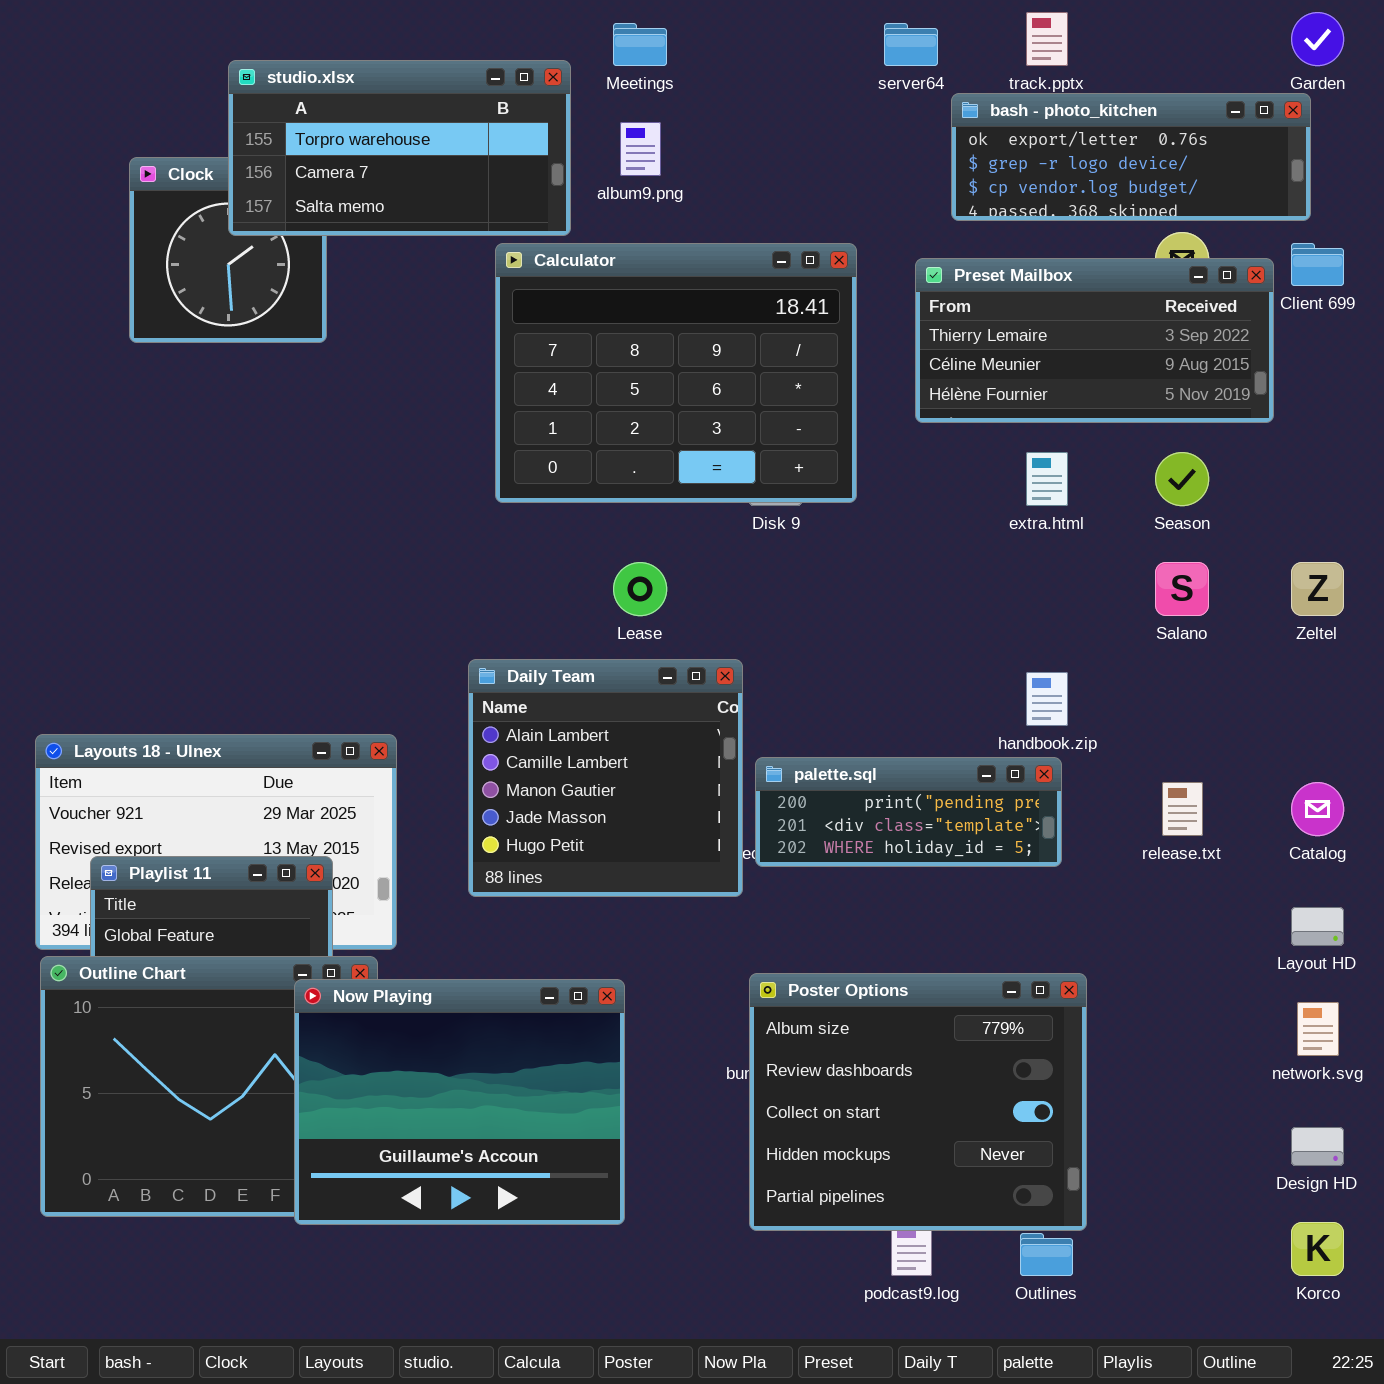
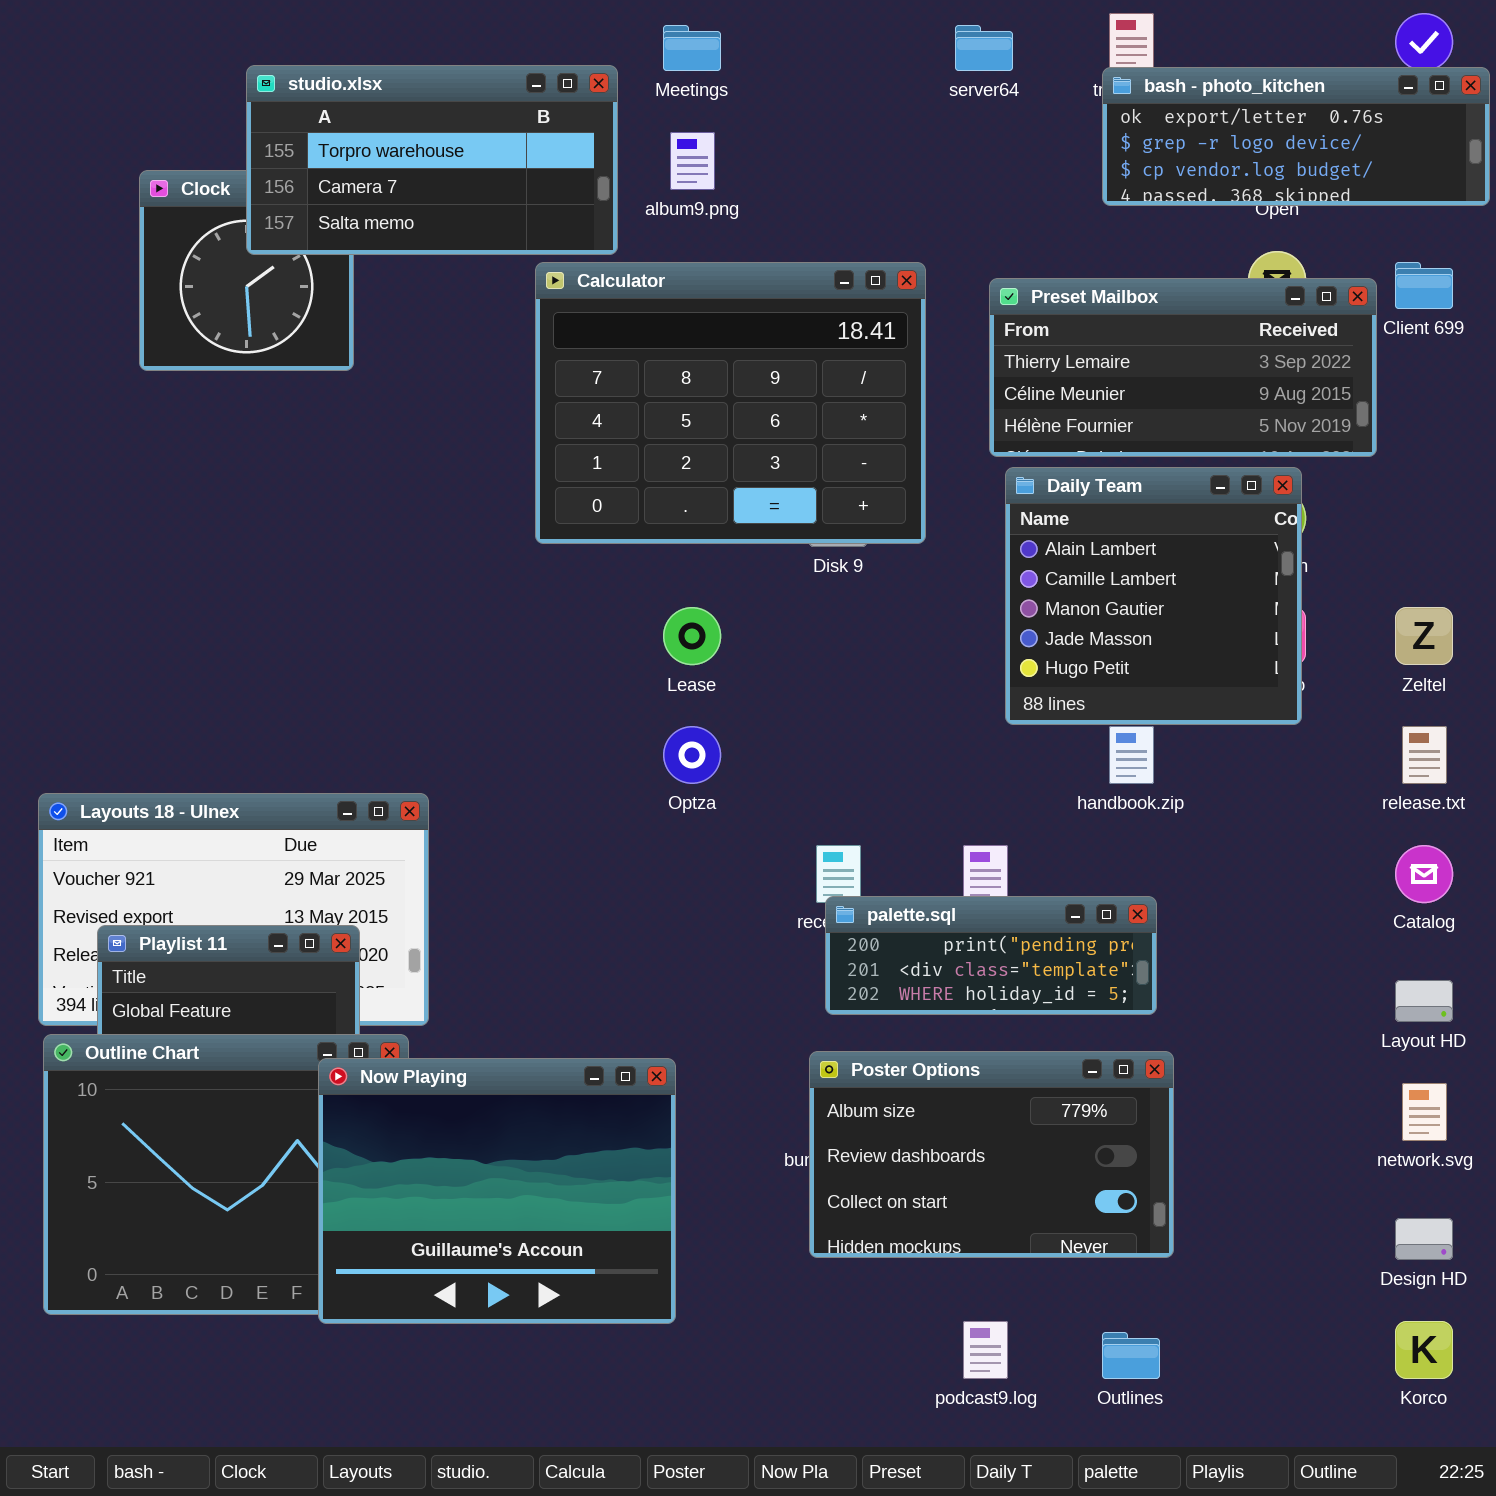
bash - photo_kitchen: [951,93,1311,221] -> [1102,67,1490,206], moved
Daily Team: [468,659,743,897] -> [1005,467,1302,725], moved
palette.sql: [755,757,1062,867] -> [825,896,1157,1015], moved
release.txt: [1162,782,1203,836] -> [1402,726,1447,784], moved
Poster Options: [749,973,1087,1231] -> [809,1051,1174,1258], resized

